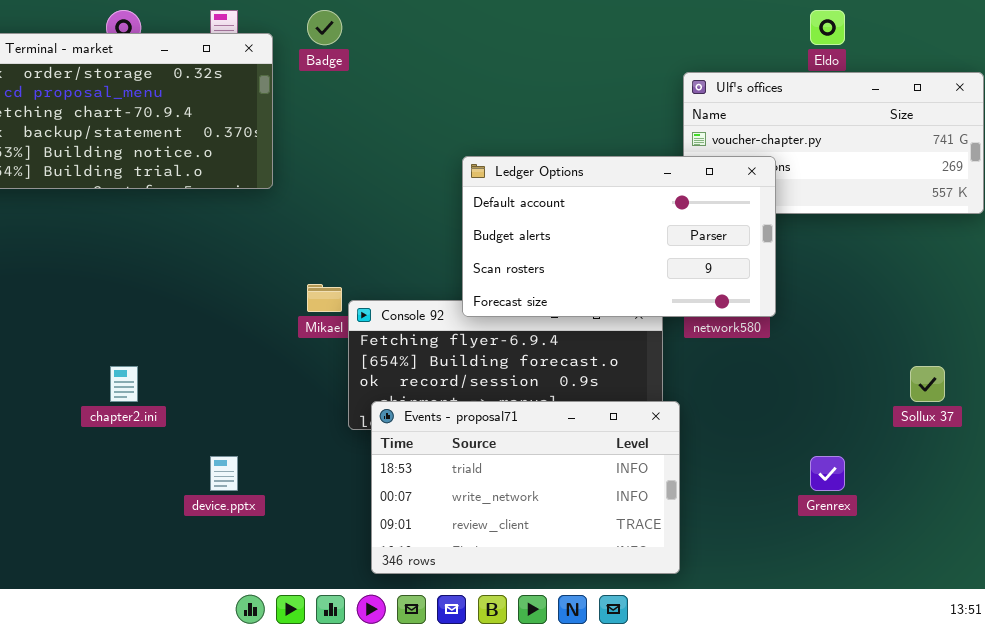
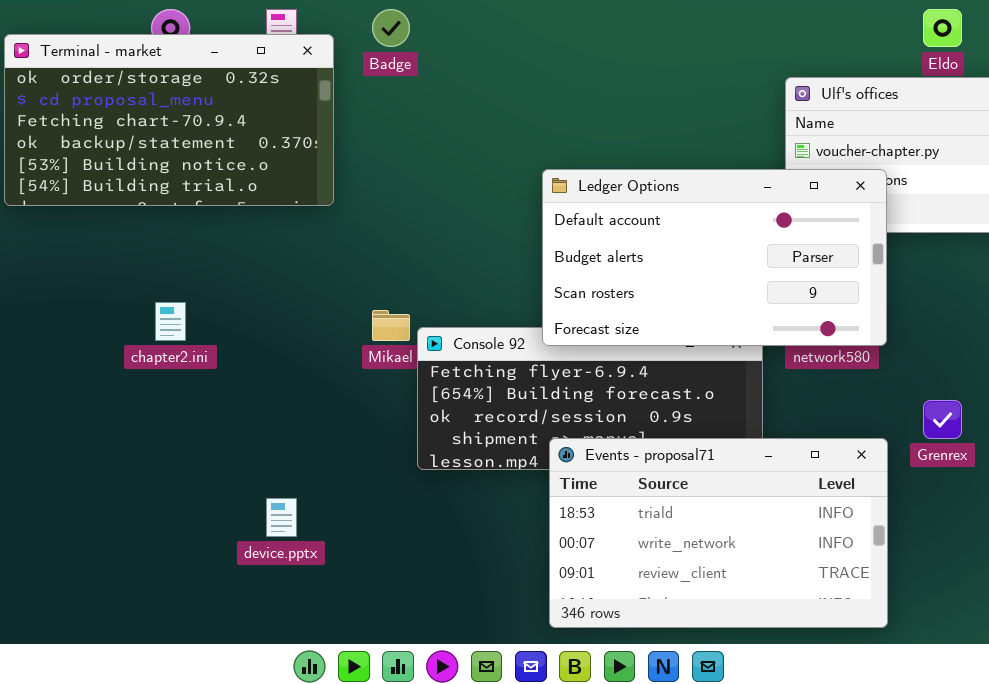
chapter2.ini: [110,366,138,402] -> [155,302,186,341], moved
Events - proposal71: [371,401,680,574] -> [549,438,888,628], moved
Grenrex: [810,456,845,491] -> [923,400,962,439], moved

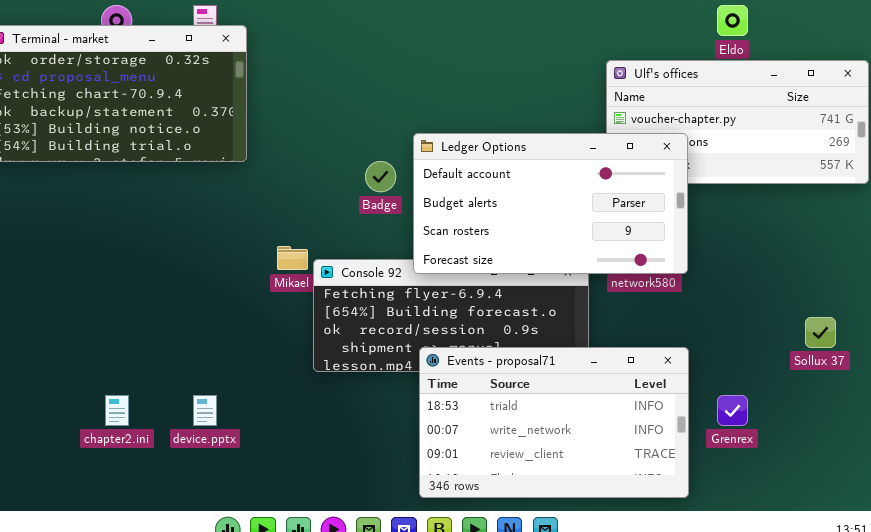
Badge: [372,9,410,47] -> [365,161,396,192], moved
chapter2.ini: [155,302,186,341] -> [105,395,129,426], moved
Grenrex: [923,400,962,439] -> [717,395,748,426], moved

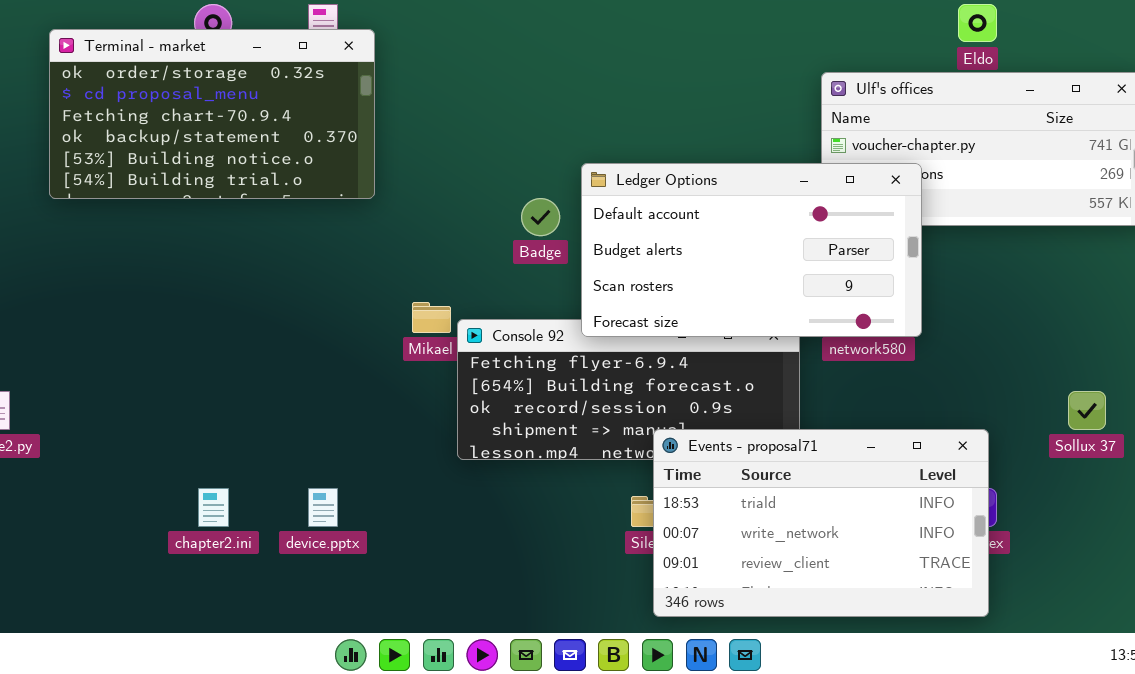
Events - proposal71: [419,347,689,498] -> [653,429,989,617], moved

